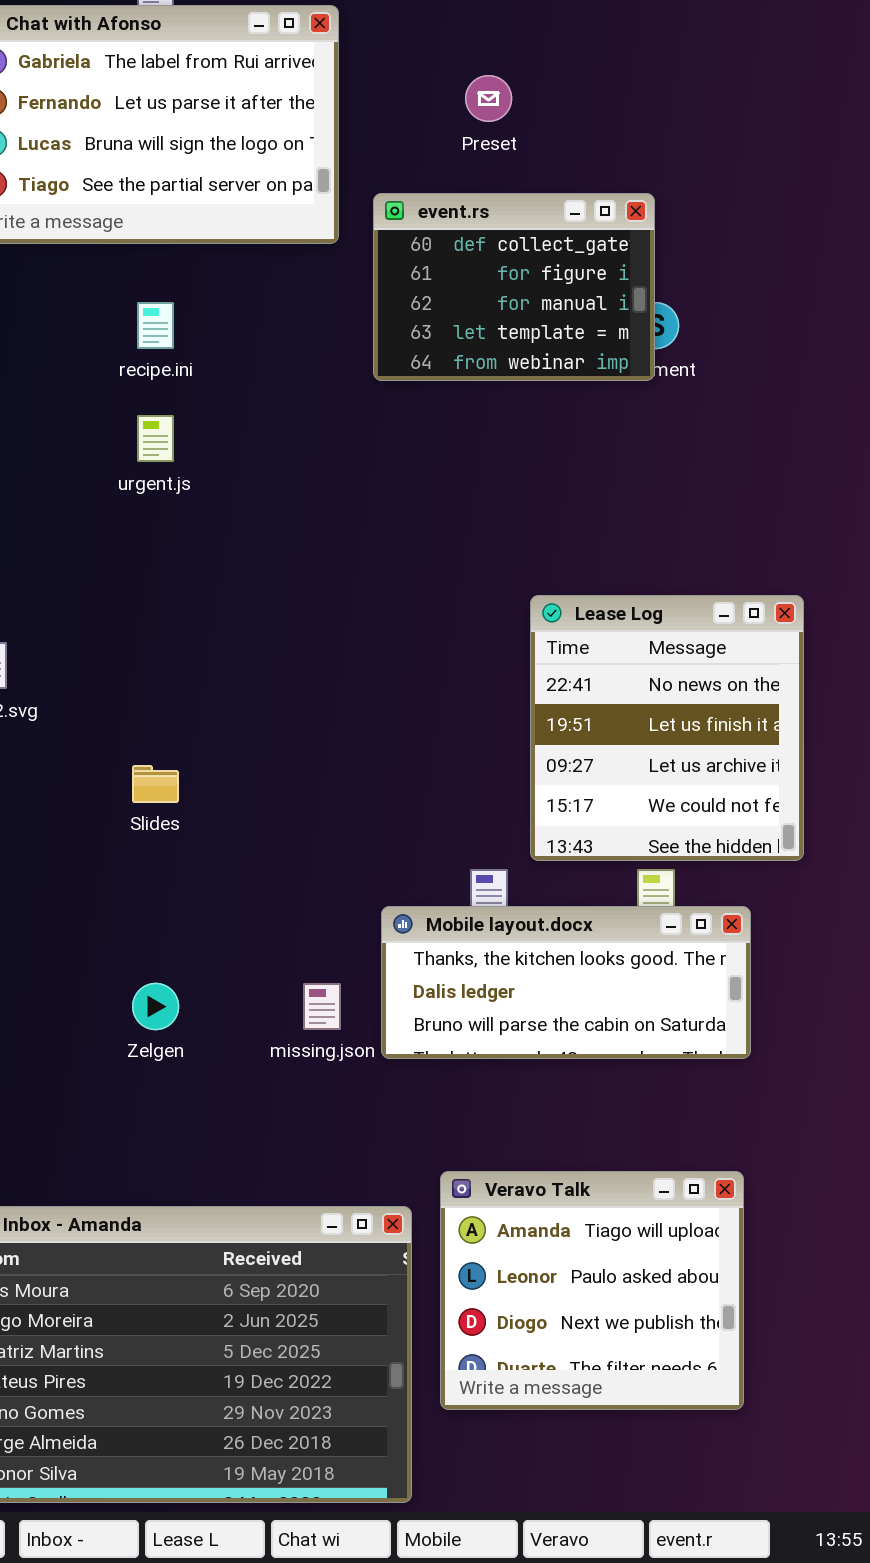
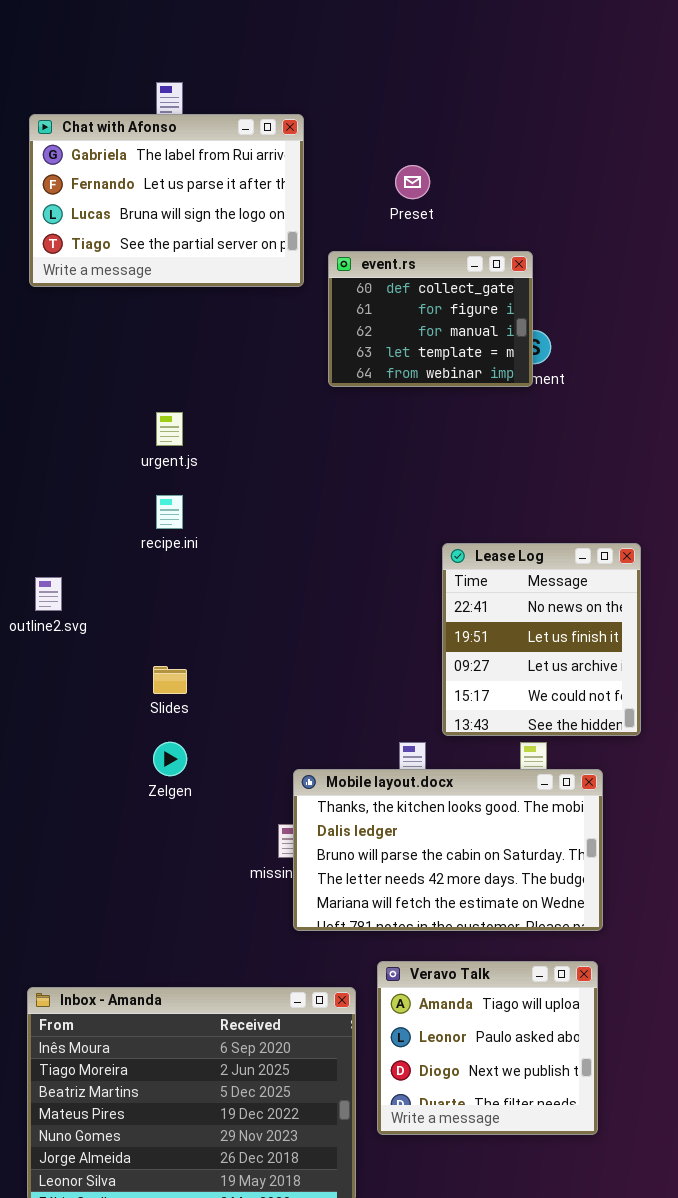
recipe.ini: [137,302,174,349] -> [156,495,183,529], moved
Mobile layout.docx: [381,906,751,1059] -> [293,769,603,931], resized
Zelgen: [132,983,179,1030] -> [153,742,187,776], moved

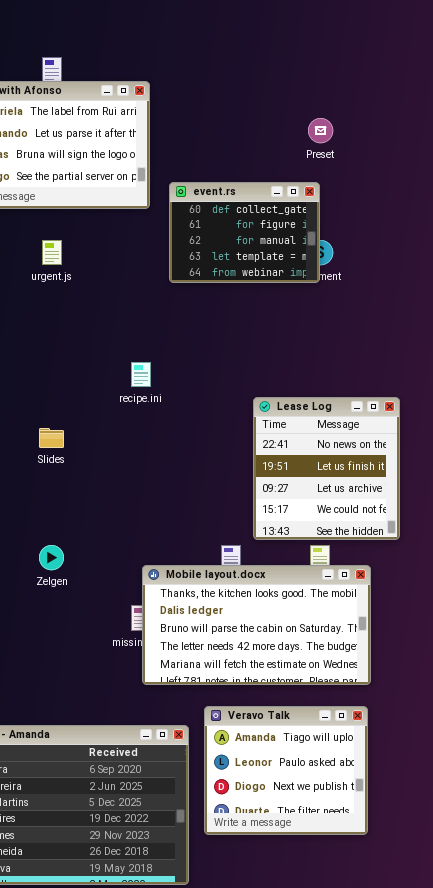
Preset: [395,165,430,199] -> [308,118,333,143], moved
urgent.js: [156,412,183,446] -> [42,240,62,265], moved
recipe.ini: [156,495,183,529] -> [131,362,151,387], moved
Slides: [153,666,187,694] -> [39,428,64,448], moved

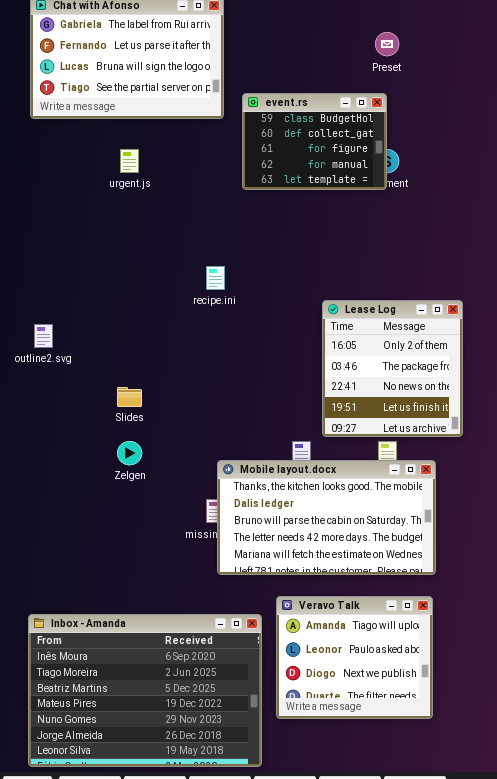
event.rs: [169,182,320,283] -> [242,93,387,190], scrolled up 1 row
Lease Log: [253,397,400,540] -> [322,300,463,437], scrolled up 2 rows
Slides: [39,428,64,448] -> [117,387,142,407], moved

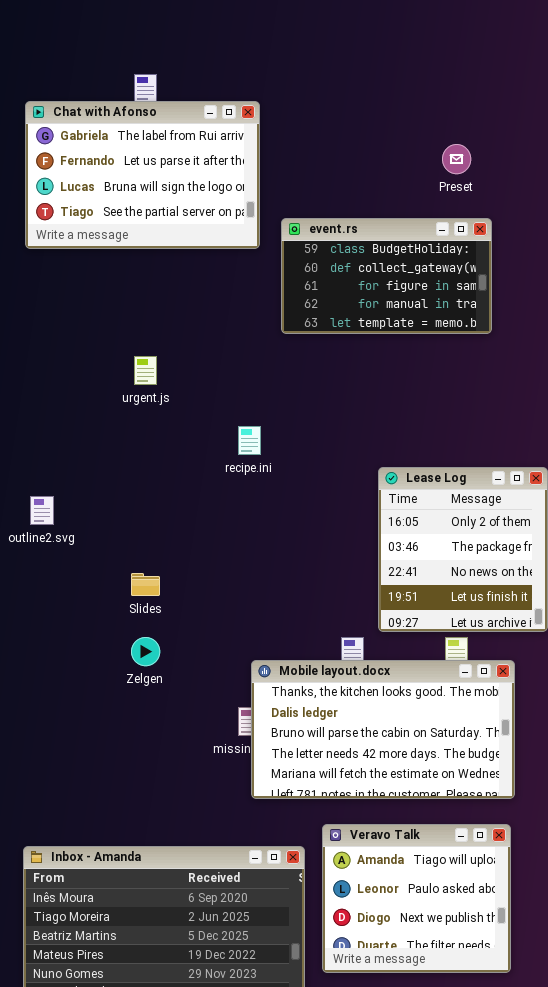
event.rs: [242,93,387,190] -> [281,218,492,334], resized
urgent.js: [120,149,139,173] -> [134,356,157,385], moved

